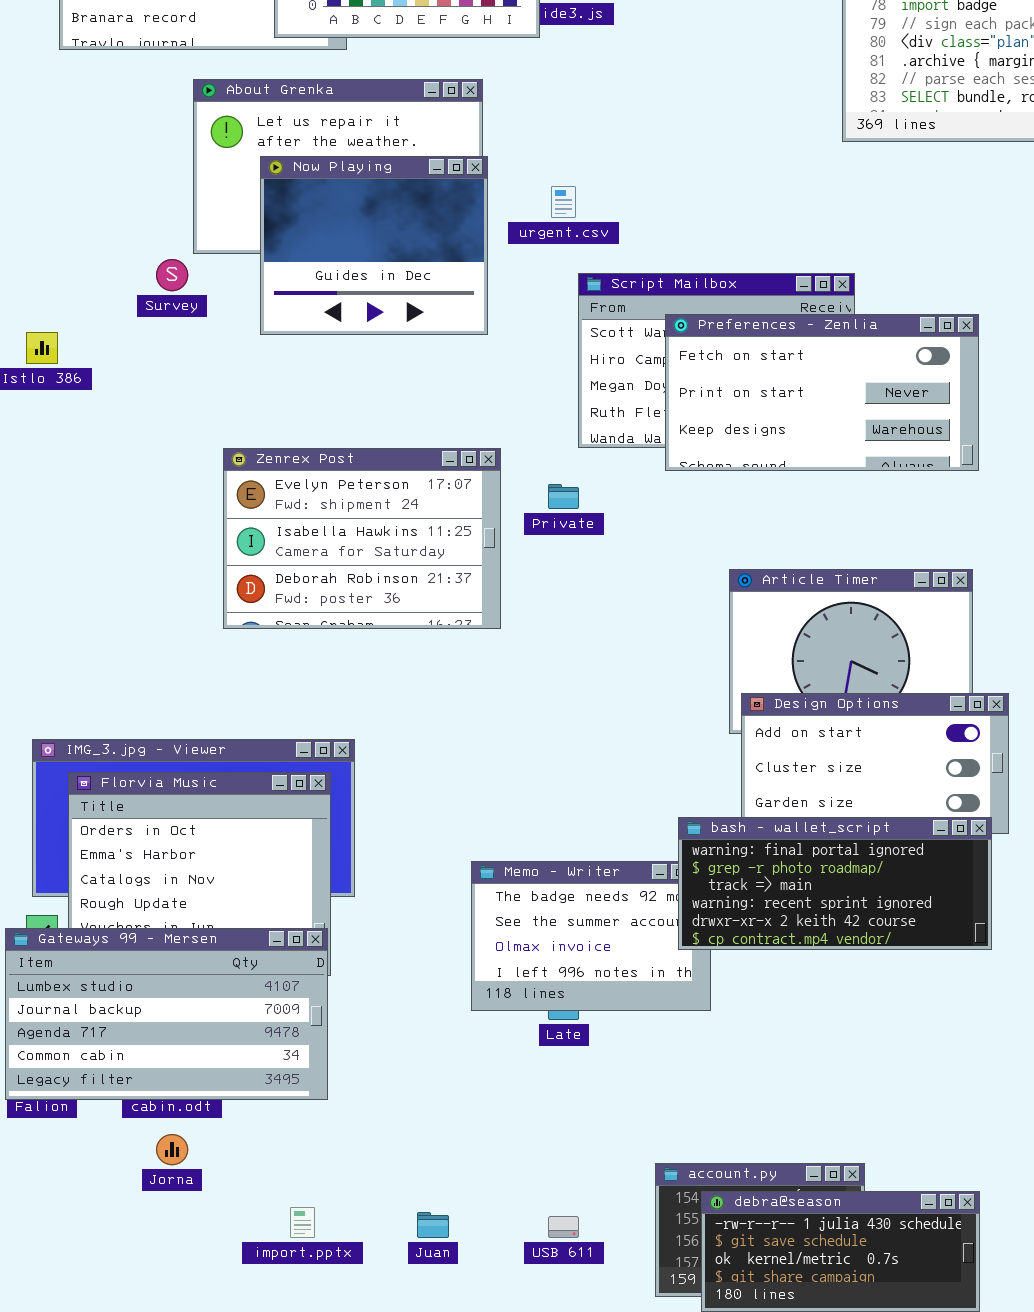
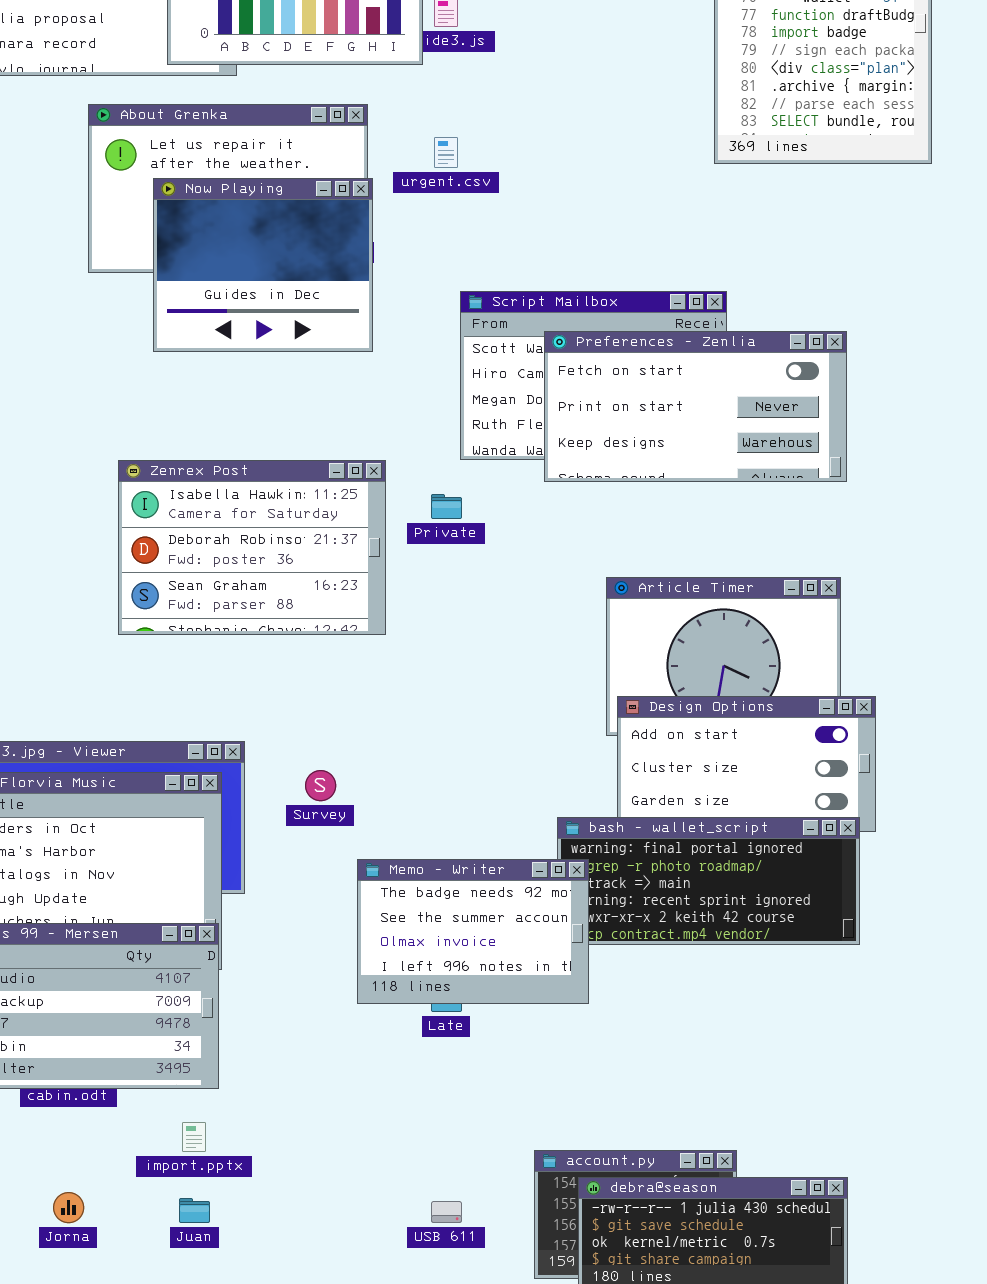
urgent.csv: [551,186,576,218] -> [434,137,458,168], moved
Survey: [156,259,188,291] -> [305,770,336,801], moved
Zenrex Post: [223,448,501,629] -> [118,460,386,635], scrolled down 1 row
Memo - Writer: [471,861,711,1011] -> [357,859,589,1004], raised
Jorna: [156,1134,188,1165] -> [53,1192,84,1223], moved
import.pptx: [290,1207,315,1238] -> [182,1122,206,1152], moved
Juan: [417,1212,449,1238] -> [179,1198,210,1223], moved

